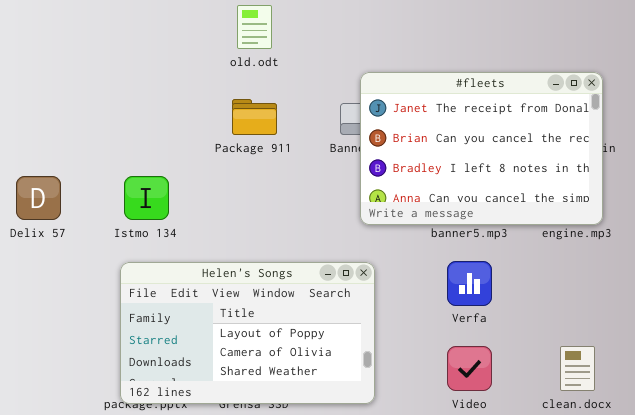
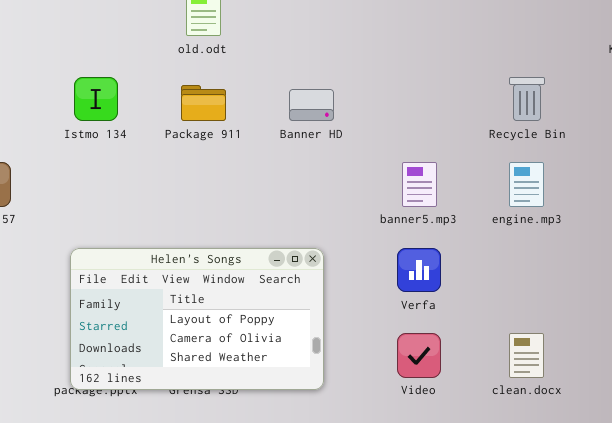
#fleets: [360,72,603,225] -> none, closed
Istmo 134: [124,176,169,220] -> [74,77,118,121], moved

